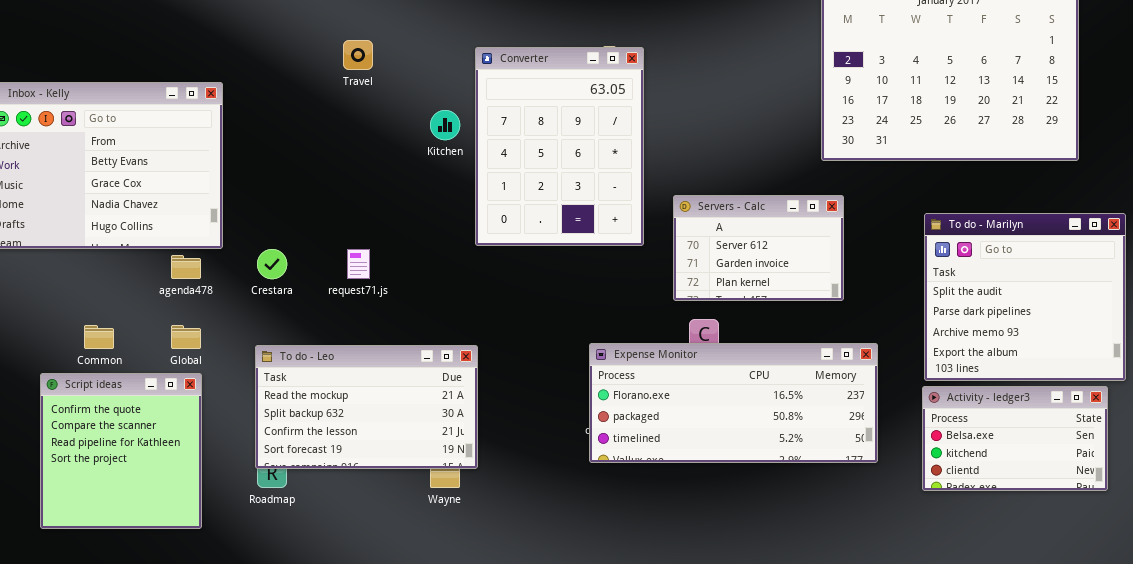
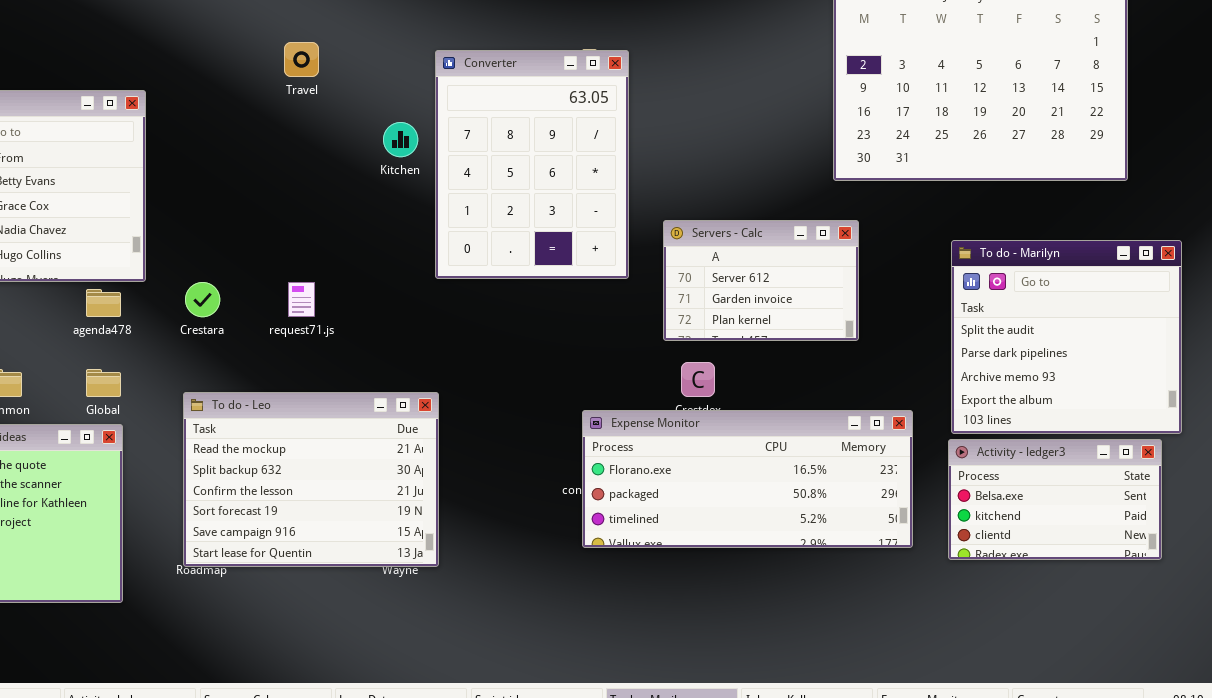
Expense Monitor: [589,343,878,463] -> [582,410,913,548], moved
To do - Leo: [255,345,478,469] -> [183,392,439,567], resized

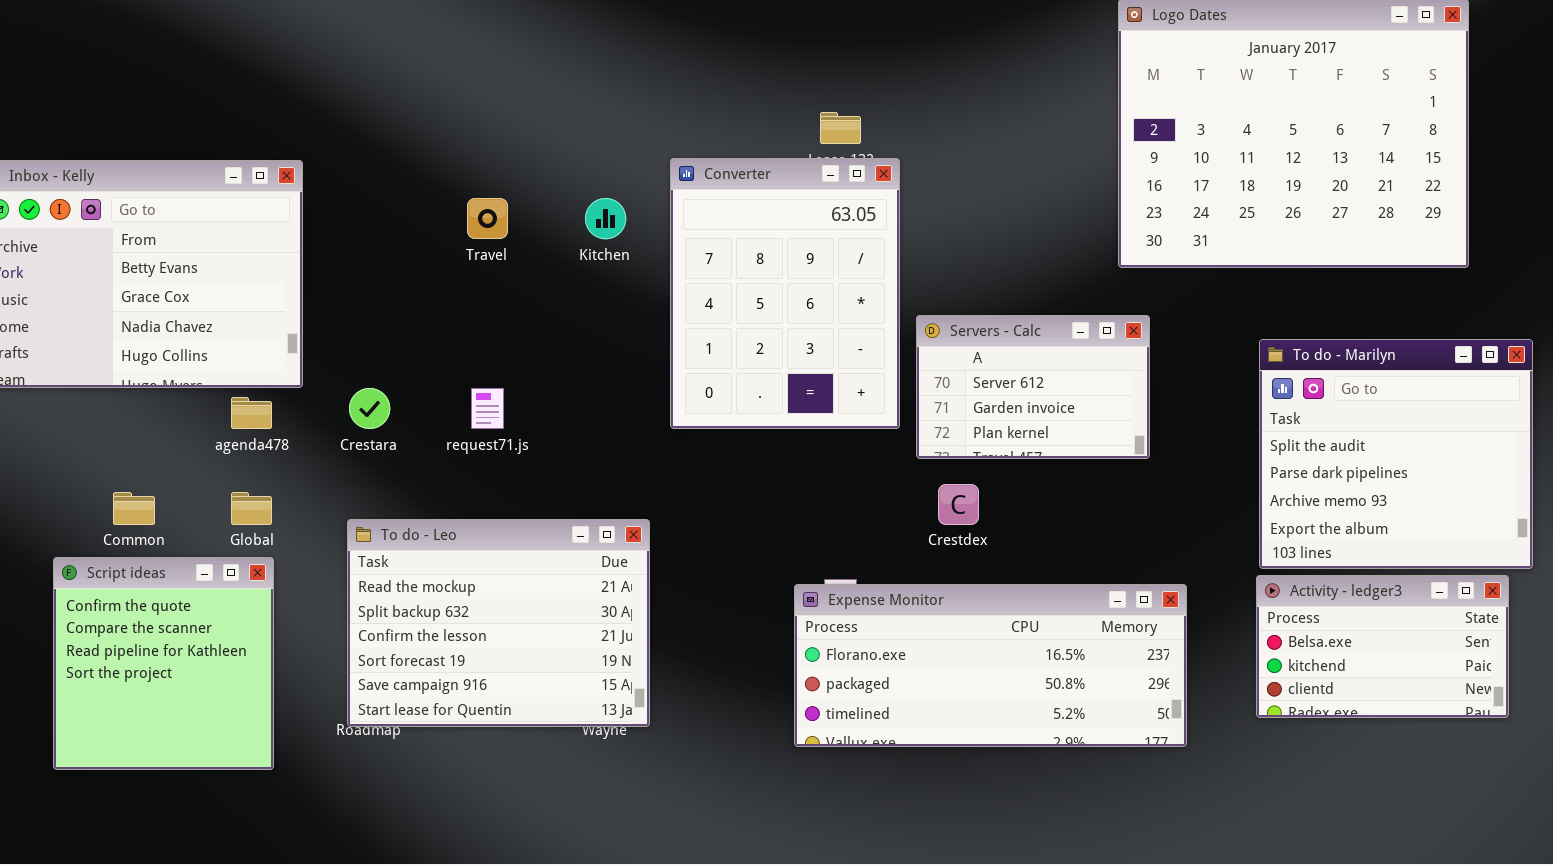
Travel: [284,42,319,77] -> [467,198,508,239], moved
Converter: [435,50,629,279] -> [670,158,900,429], moved
Expense Monitor: [582,410,913,548] -> [794,584,1187,747], moved

